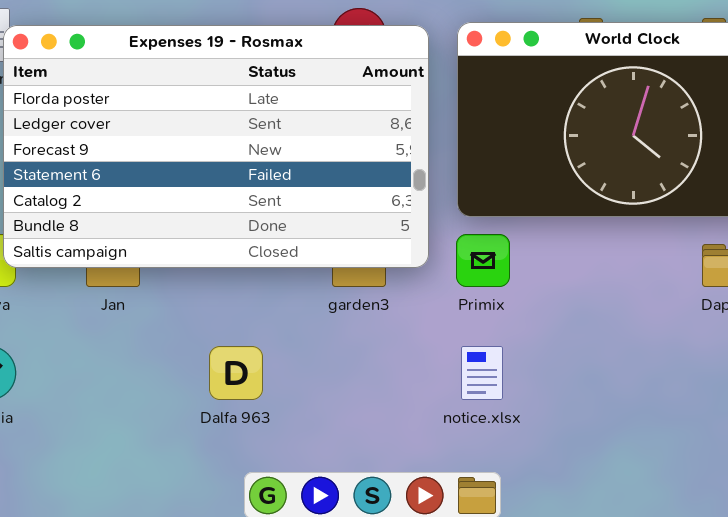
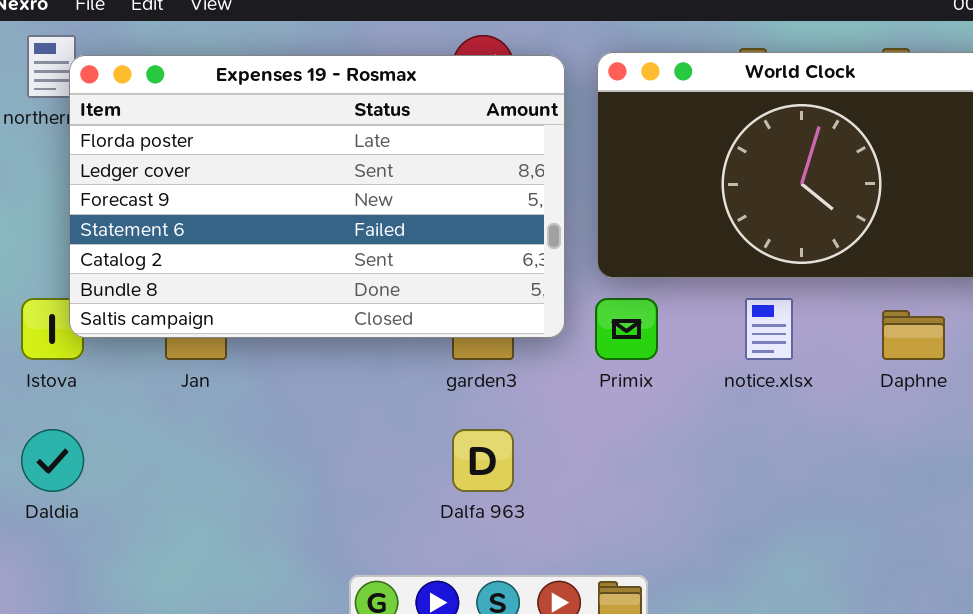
Dalfa 963: [209,346,263,400] -> [452,429,514,492], moved
notice.xlsx: [461,346,503,400] -> [745,298,793,360], moved

